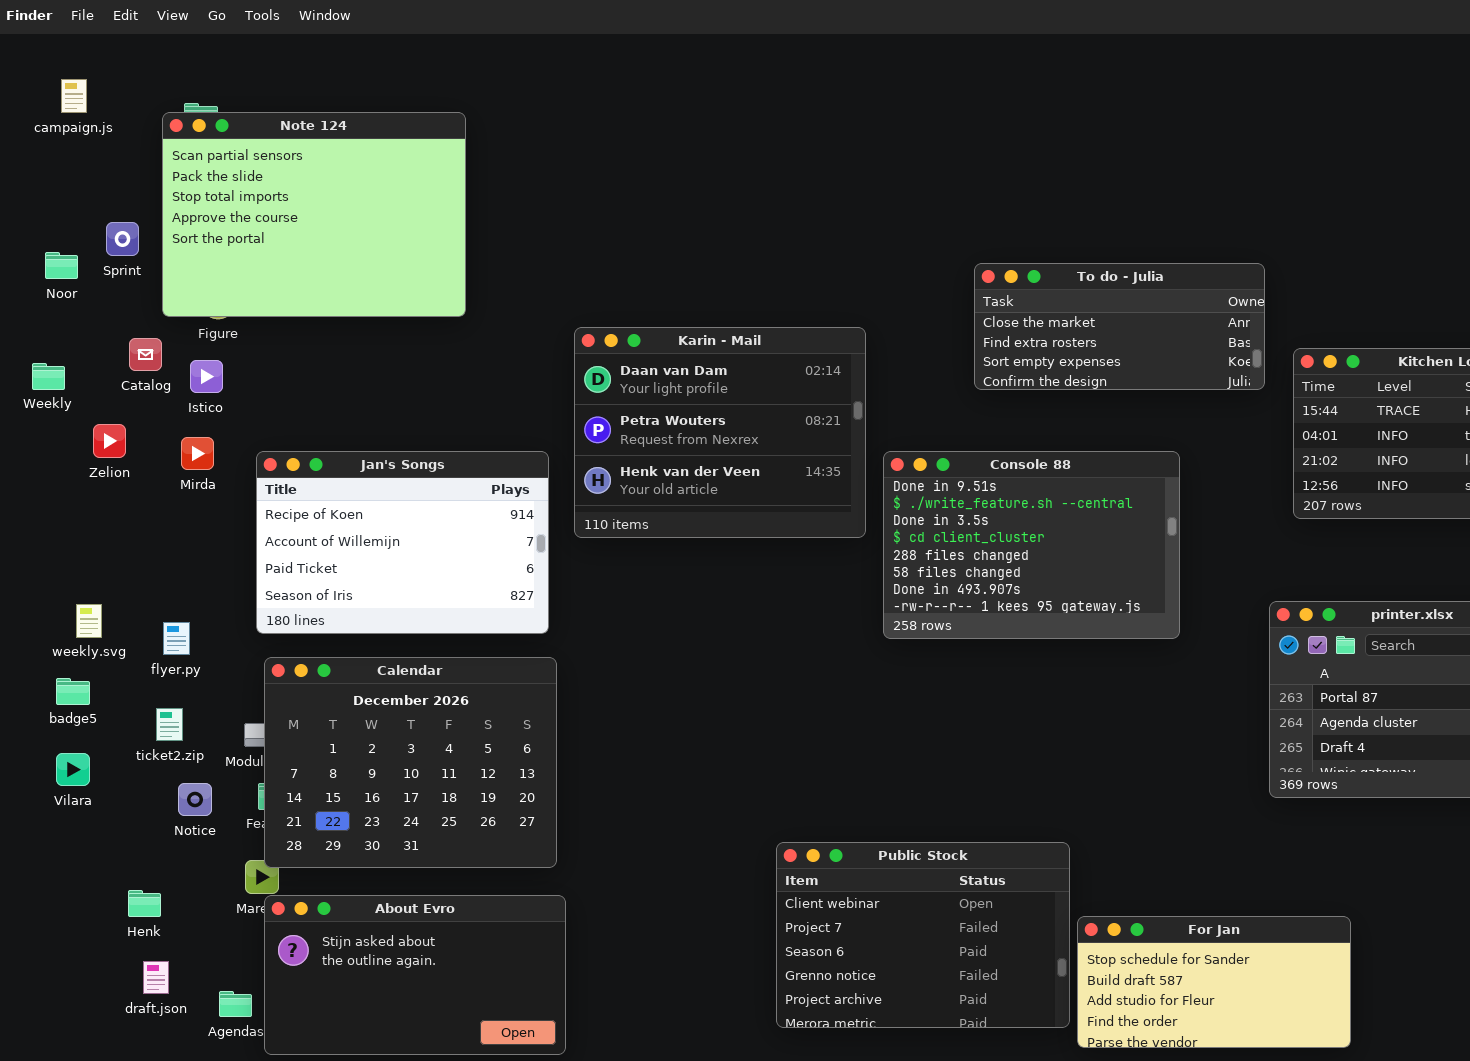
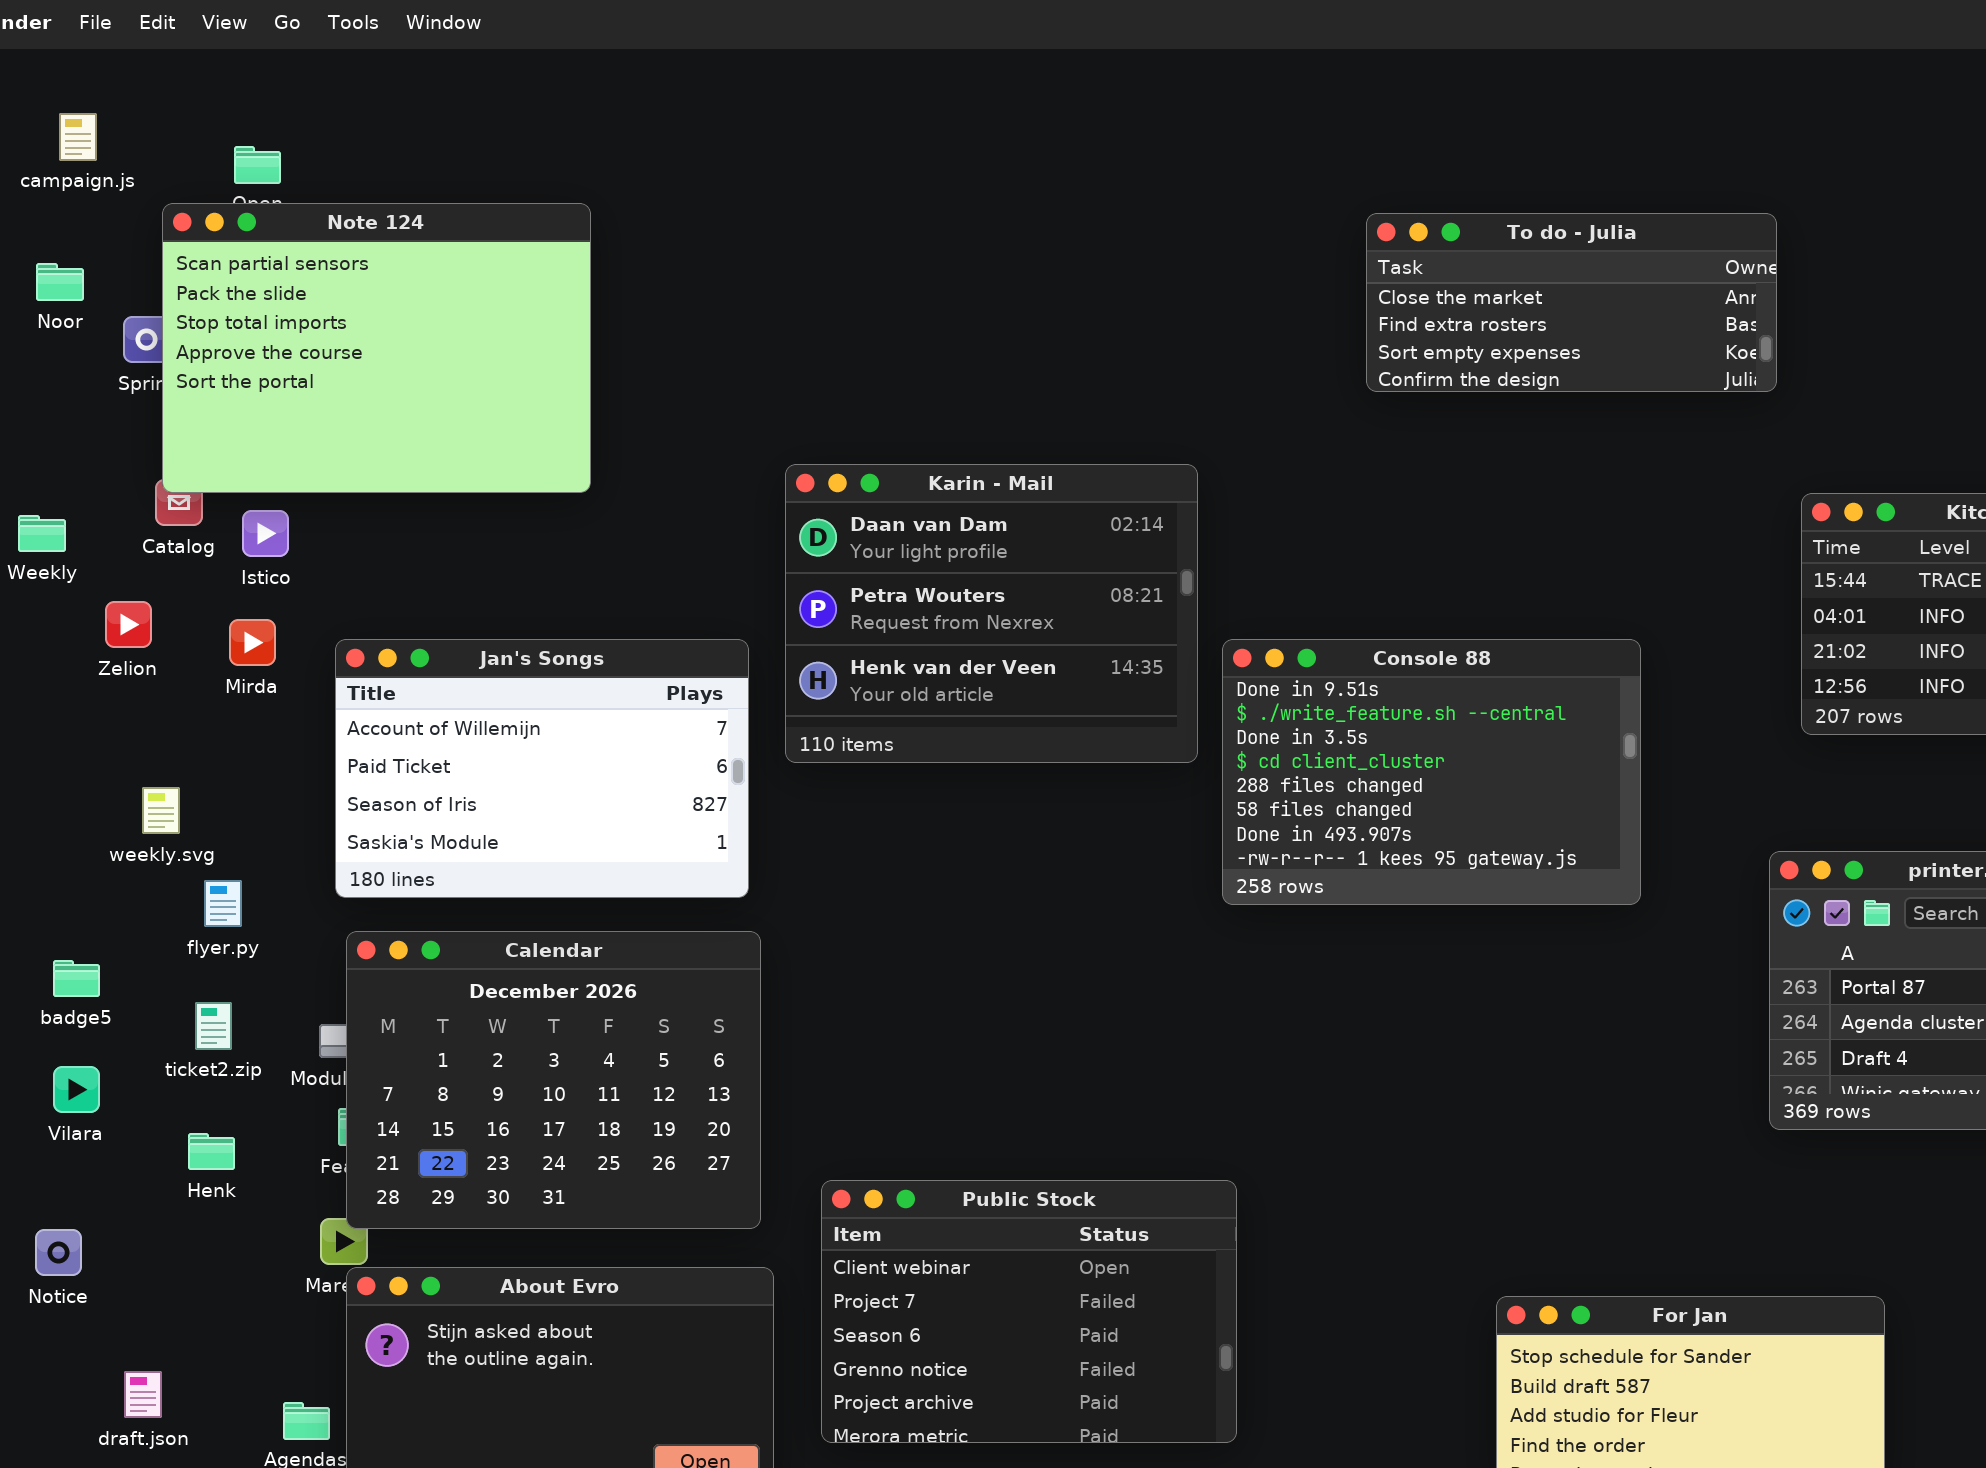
Note 124: [162,112,466,317] -> [162,203,591,493], moved
Noor: [45,252,78,279] -> [36,263,84,301], moved
To do - Julia: [974,263,1265,390] -> [1366,213,1777,392], moved
Jan's Songs: [256,451,549,634] -> [335,639,749,898], scrolled down 1 row
weekly.svg: [76,604,102,638] -> [142,787,180,834], moved
Notice: [178,783,212,816] -> [35,1229,82,1276], moved
Public Stock: [776,842,1070,1028] -> [821,1180,1237,1443], moved
Henk: [128,890,161,917] -> [188,1133,235,1170], moved
draft.json: [143,961,169,994] -> [124,1371,162,1418], moved

